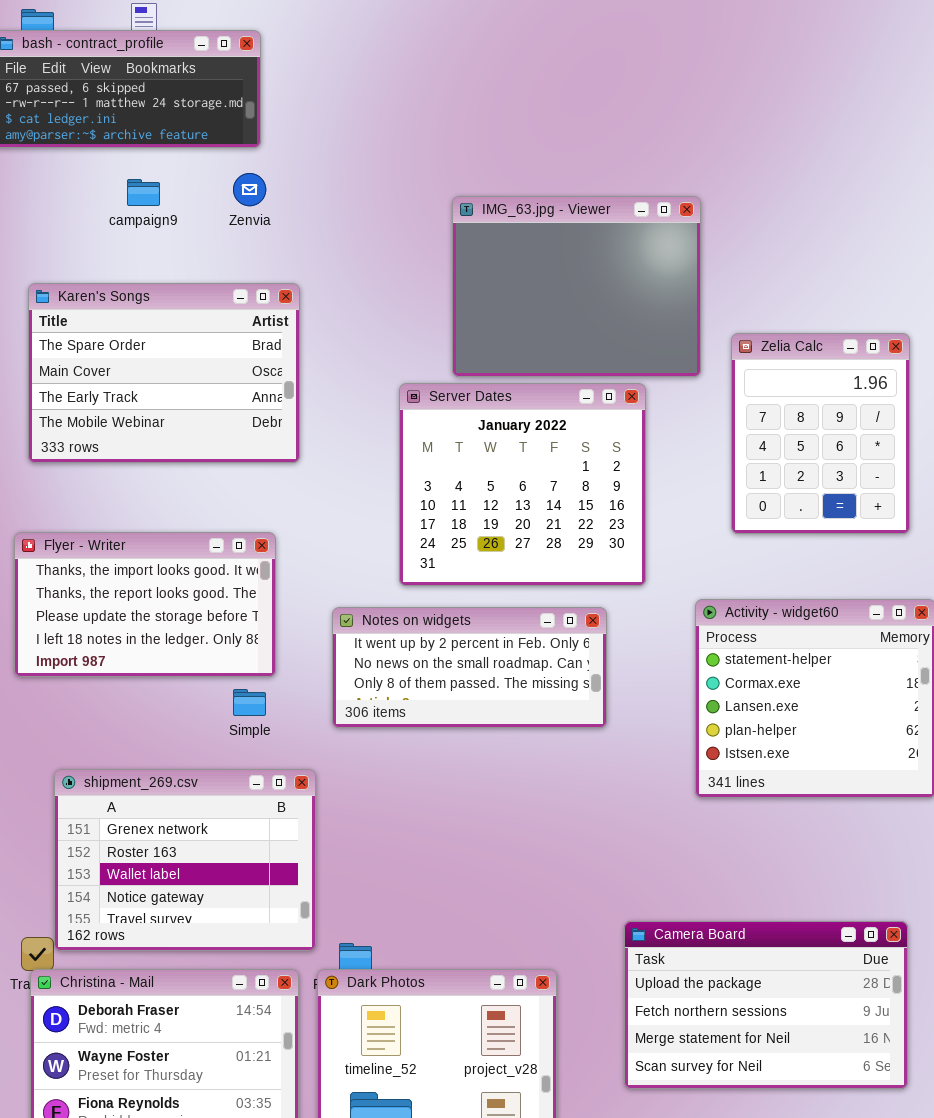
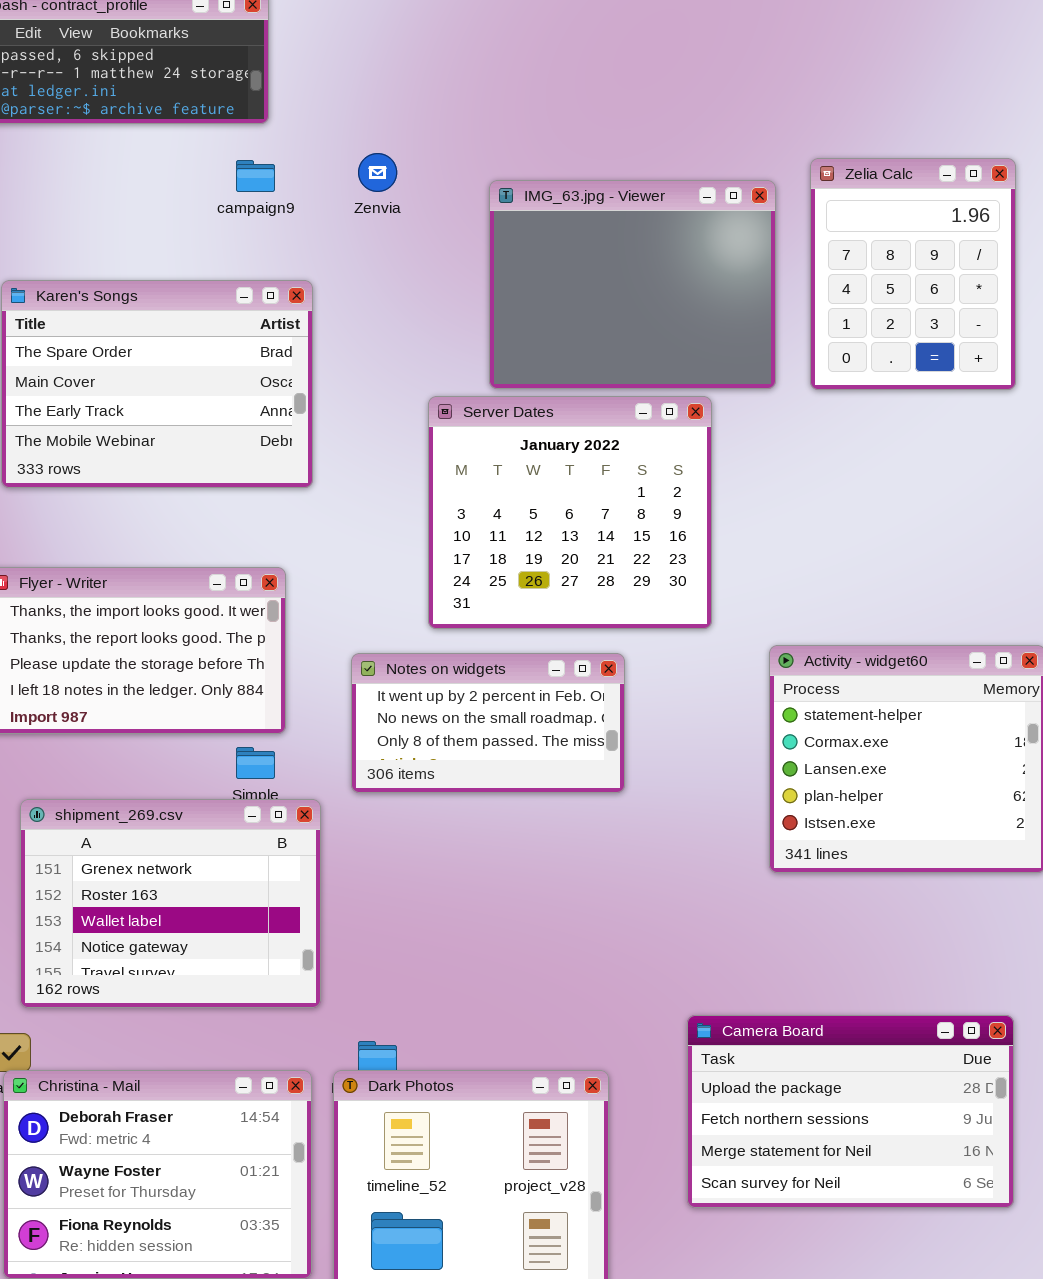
Zenvia: [233,173,266,206] -> [358,153,397,192], moved
campaign9: [127,179,160,206] -> [236,160,275,192], moved
Zelia Calc: [731,333,910,534] -> [810,158,1016,390], moved
Notes on widgets: [332,607,607,728] -> [351,653,625,793], resized
shipment_269.csv: [54,769,316,951] -> [20,799,321,1008], moved

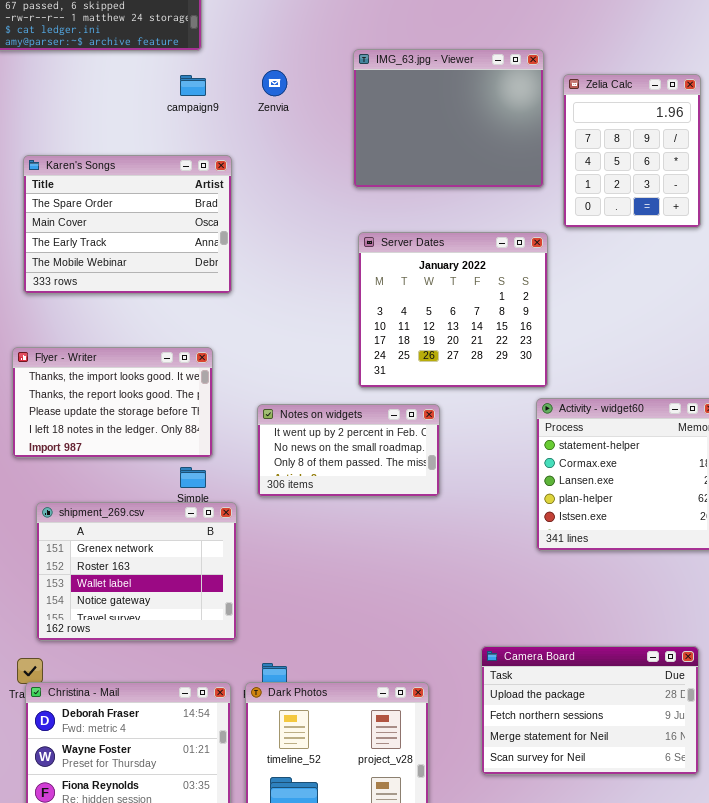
IMG_63.jpg - Viewer: [489,180,776,389] -> [353,49,544,188], moved
Server Dates: [428,396,712,629] -> [358,232,548,388], moved

